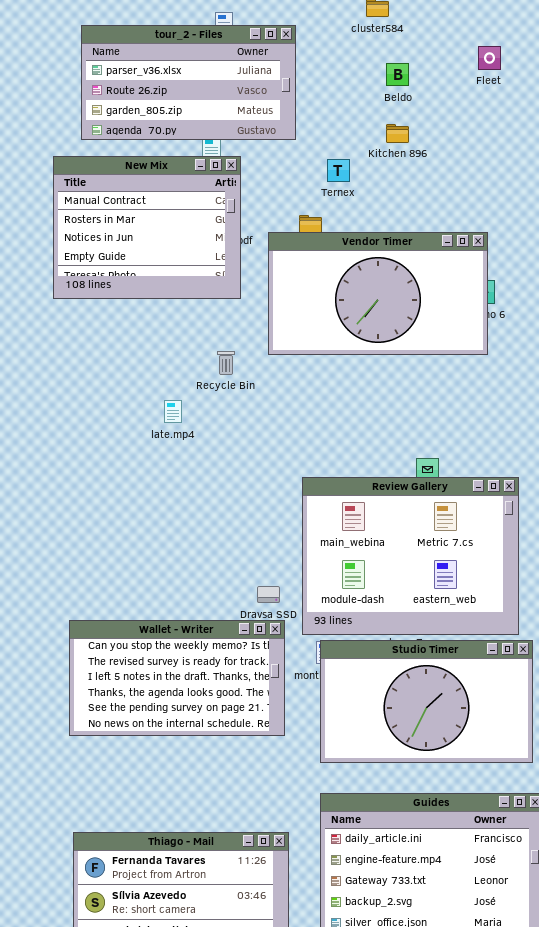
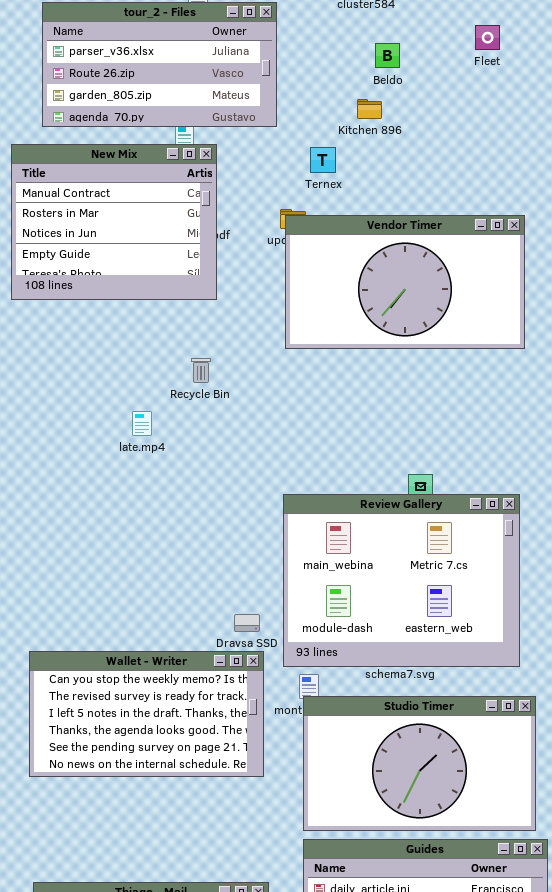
Kitchen 896: [386,124,409,143] -> [357,99,382,119], moved
Vendor Timer: [268,232,488,355] -> [285,215,525,349], moved
Studio Timer: [320,640,533,763] -> [303,696,536,831], moved

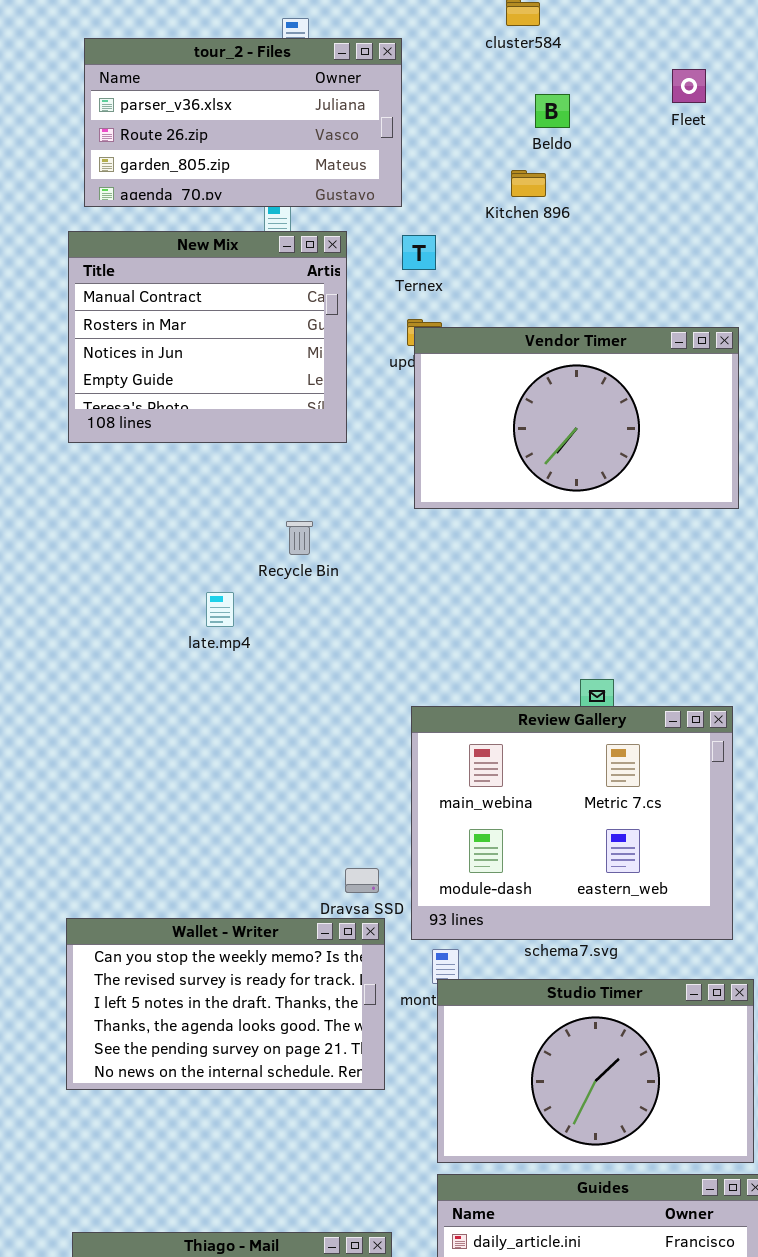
New Mix: [11,144,217,300] -> [68,231,347,443], moved
Ternex: [310,147,336,173] -> [402,235,436,270], moved

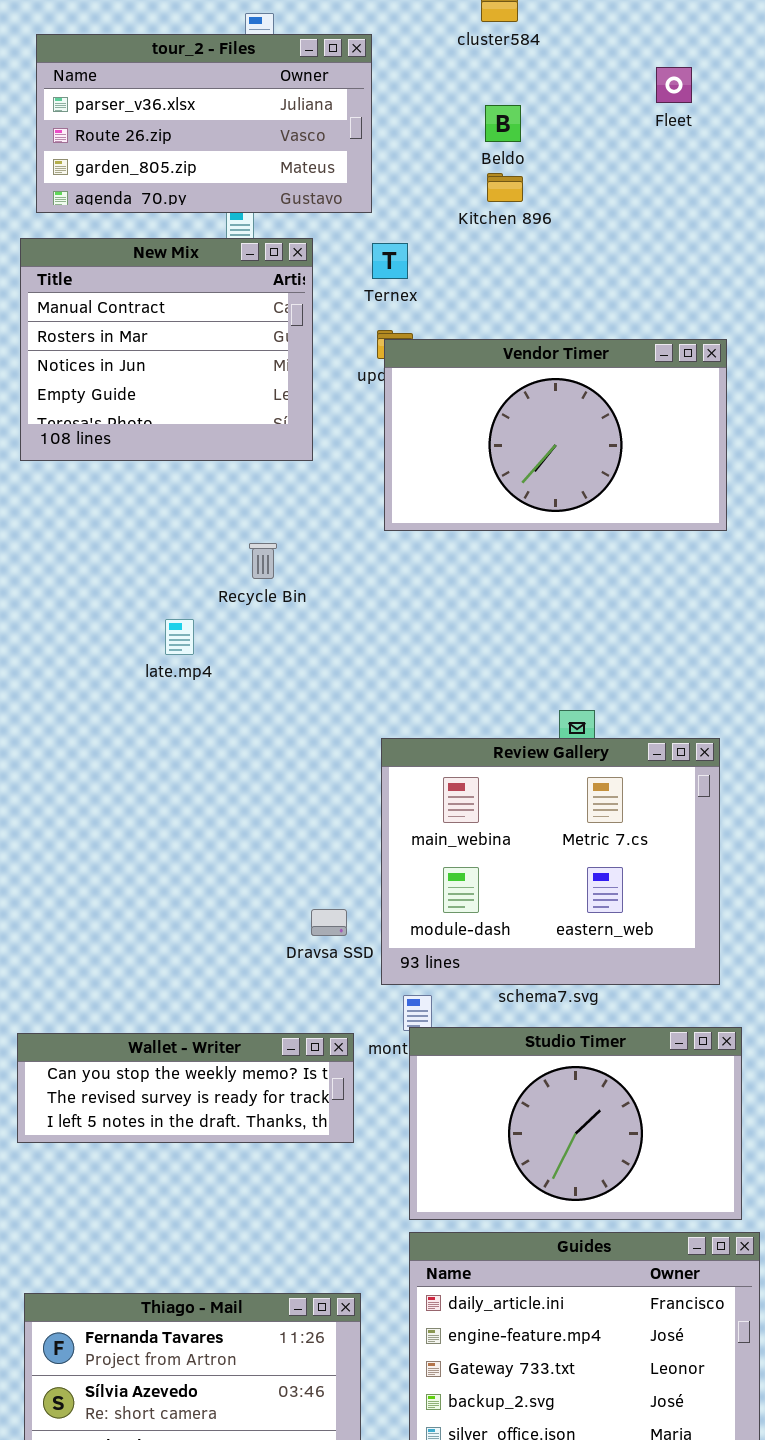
Beldo: [535,94,570,128] -> [485,105,521,142], moved
Wallet - Writer: [66,918,385,1090] -> [17,1033,354,1143], resized

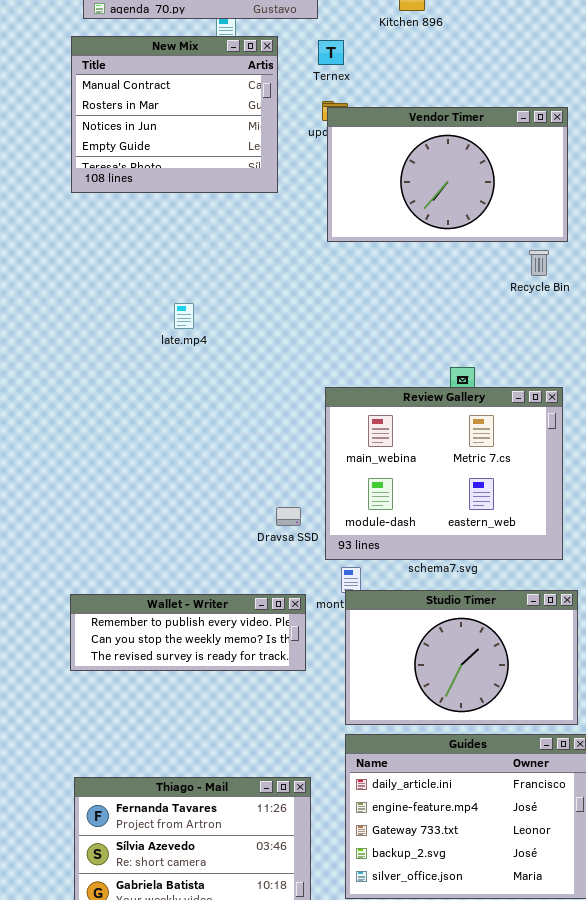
Recycle Bin: [249,543,277,579] -> [529,250,549,276], moved
Wallet - Writer: [17,1033,354,1143] -> [70,594,306,671], scrolled up 1 row

